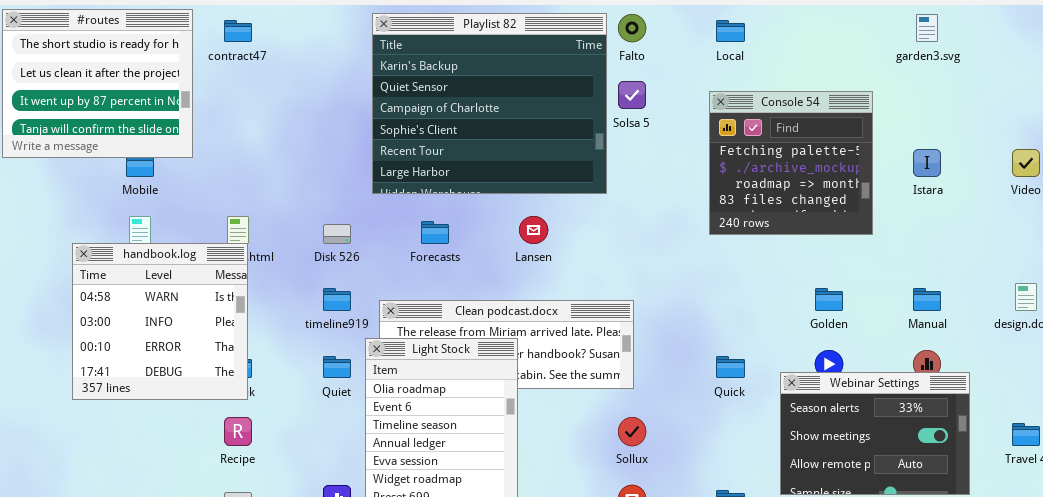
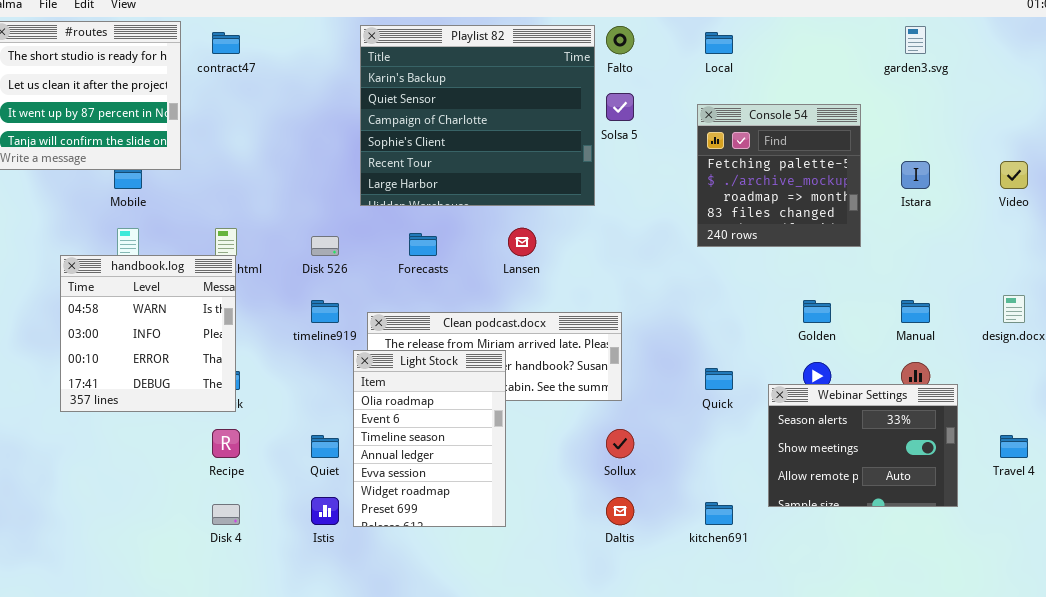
Quiet: [323,356,351,378] -> [311,435,339,458], moved

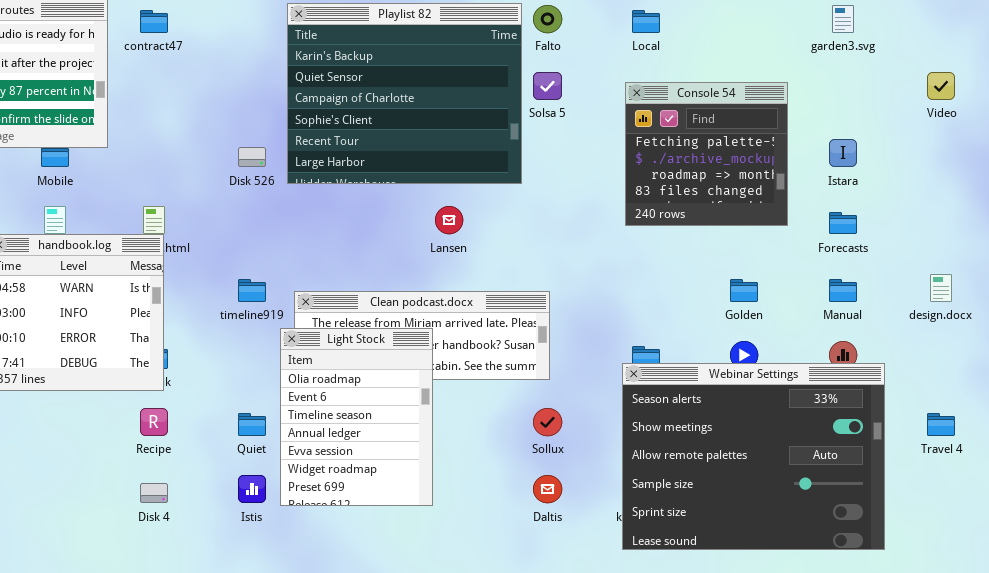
Video: [1000,161,1028,189] -> [927,72,955,100], moved
Forecasts: [409,233,437,256] -> [829,212,857,234], moved
Disk 526: [311,236,339,256] -> [238,147,266,167], moved
Webinar Settings: [768,384,958,507] -> [622,363,885,550], resized

